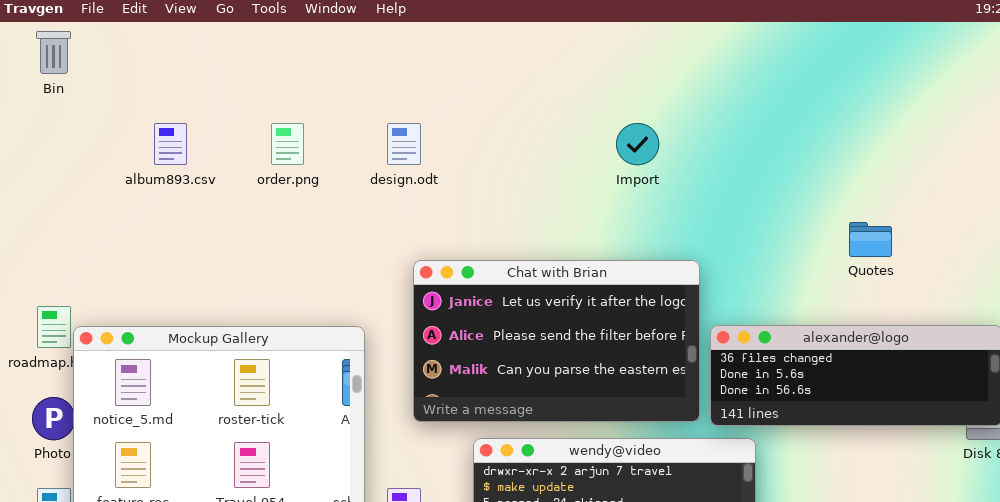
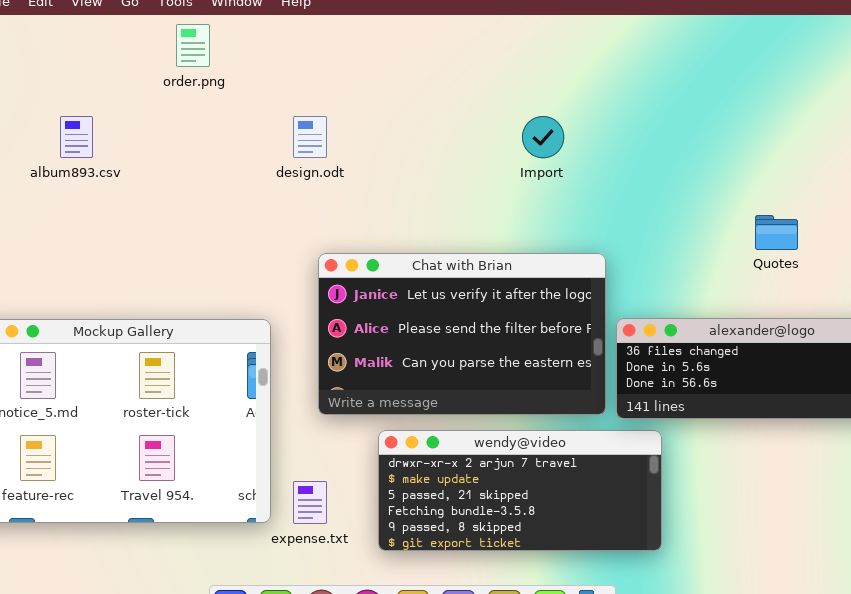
order.png: [271,123,304,165] -> [176,24,210,67], moved

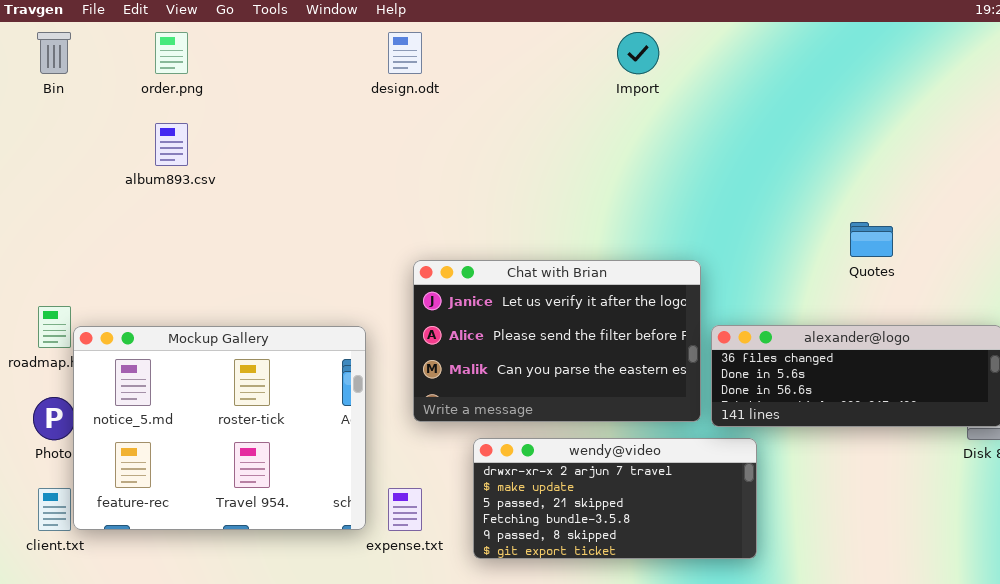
order.png: [176,24,210,67] -> [155,32,188,74], moved
design.odt: [293,116,327,158] -> [388,32,422,74], moved
Import: [522,116,564,158] -> [617,32,659,74], moved

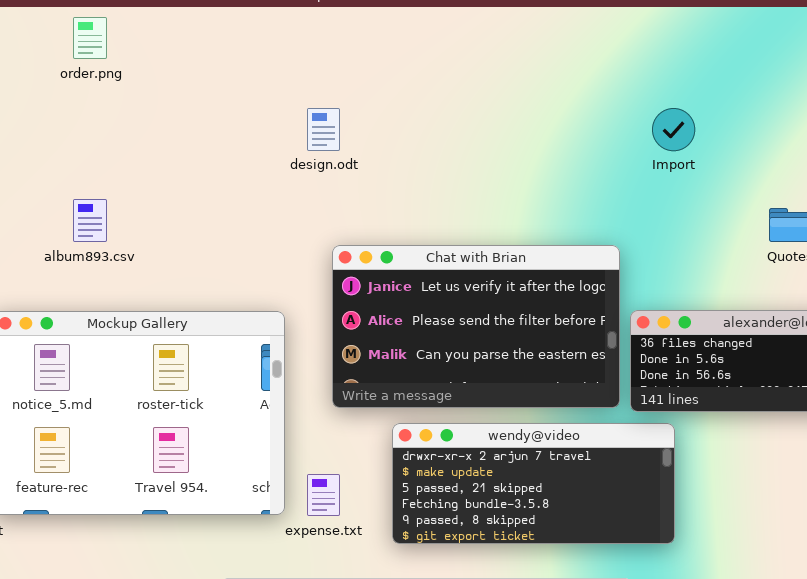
design.odt: [388,32,422,74] -> [307,108,340,151], moved
Import: [617,32,659,74] -> [652,108,695,151], moved
album893.csv: [155,123,188,166] -> [73,199,107,242], moved

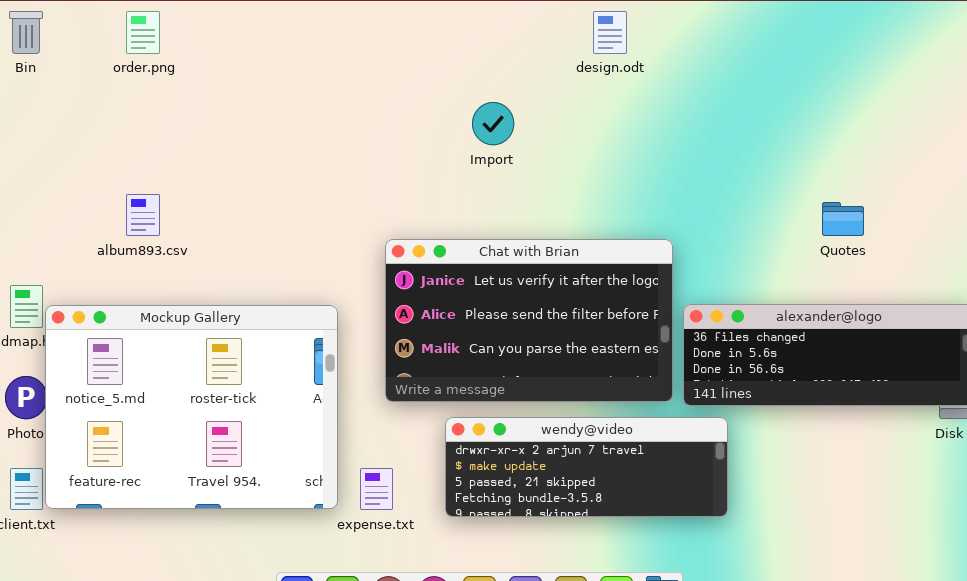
design.odt: [307,108,340,151] -> [593,11,627,54], moved
Import: [652,108,695,151] -> [472,102,514,145], moved
wendy@video: [392,423,675,544] -> [445,417,728,517], resized

